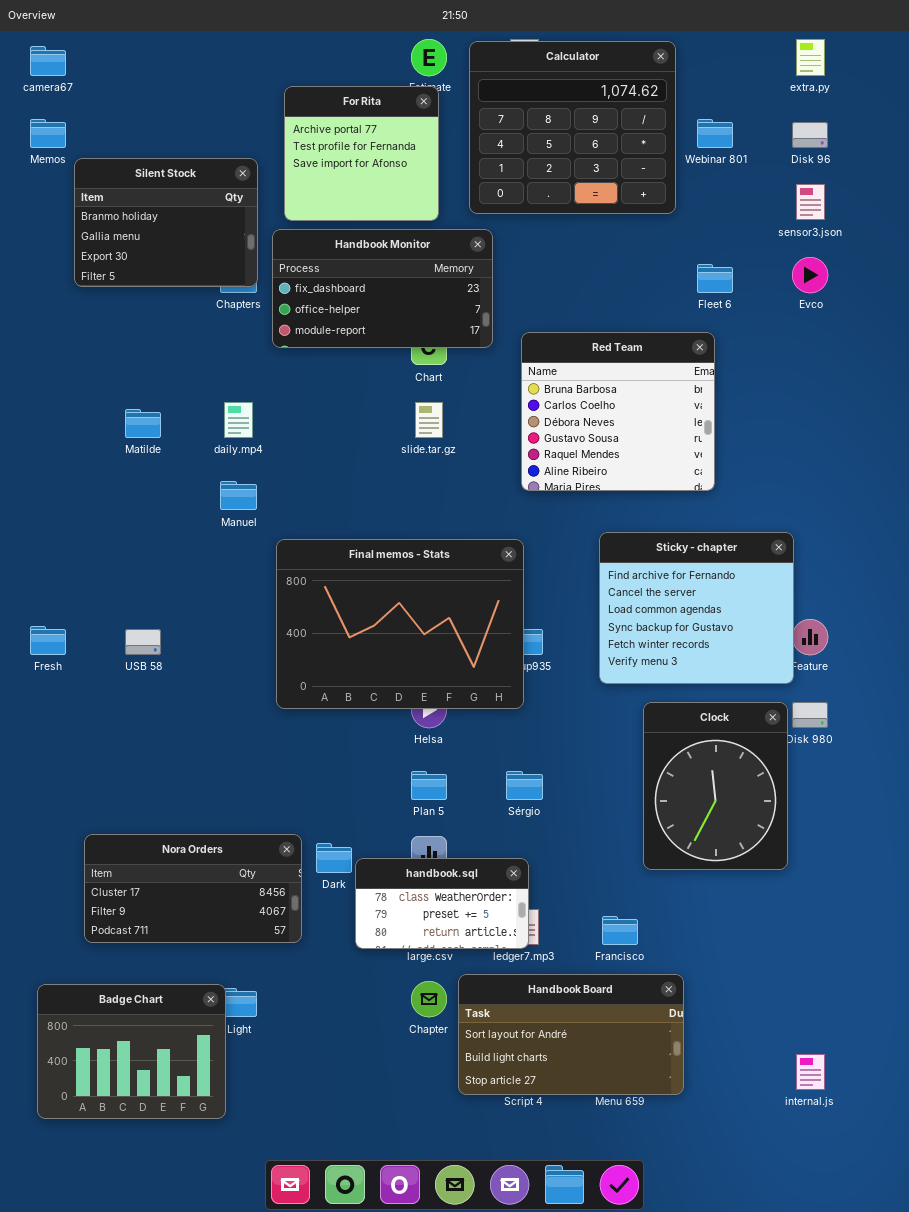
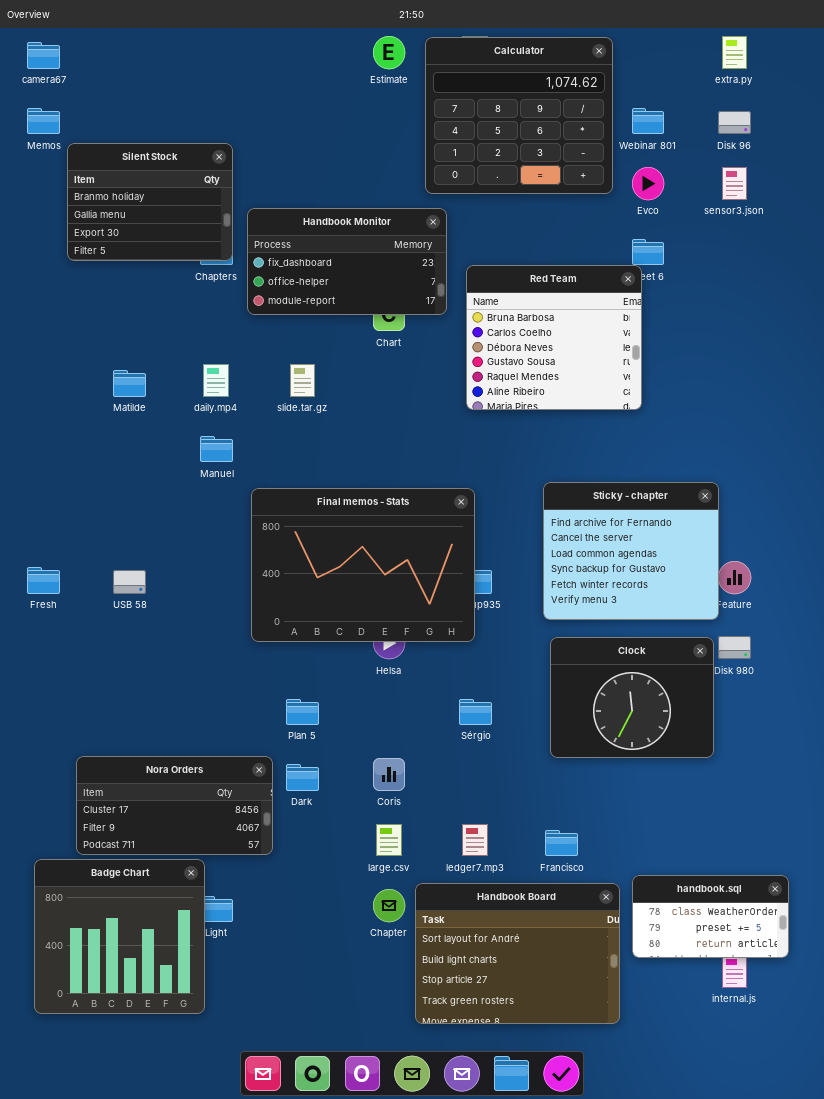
For Rita: [284,86,439,221] -> none, closed
Evco: [792,257,828,293] -> [632,167,664,200], moved
Red Team: [521,332,715,491] -> [466,265,642,410], moved
slide.tar.gz: [415,402,443,438] -> [290,364,315,397], moved
Clock: [643,702,788,870] -> [550,637,714,758], resized
Plan 5: [411,771,447,800] -> [286,699,319,725], moved
handbook.sql: [355,858,529,949] -> [632,875,789,958], moved
Handbook Board: [458,974,684,1095] -> [415,883,620,1024], resized
Badge Chart: [37,984,226,1119] -> [34,859,205,1014], resized

